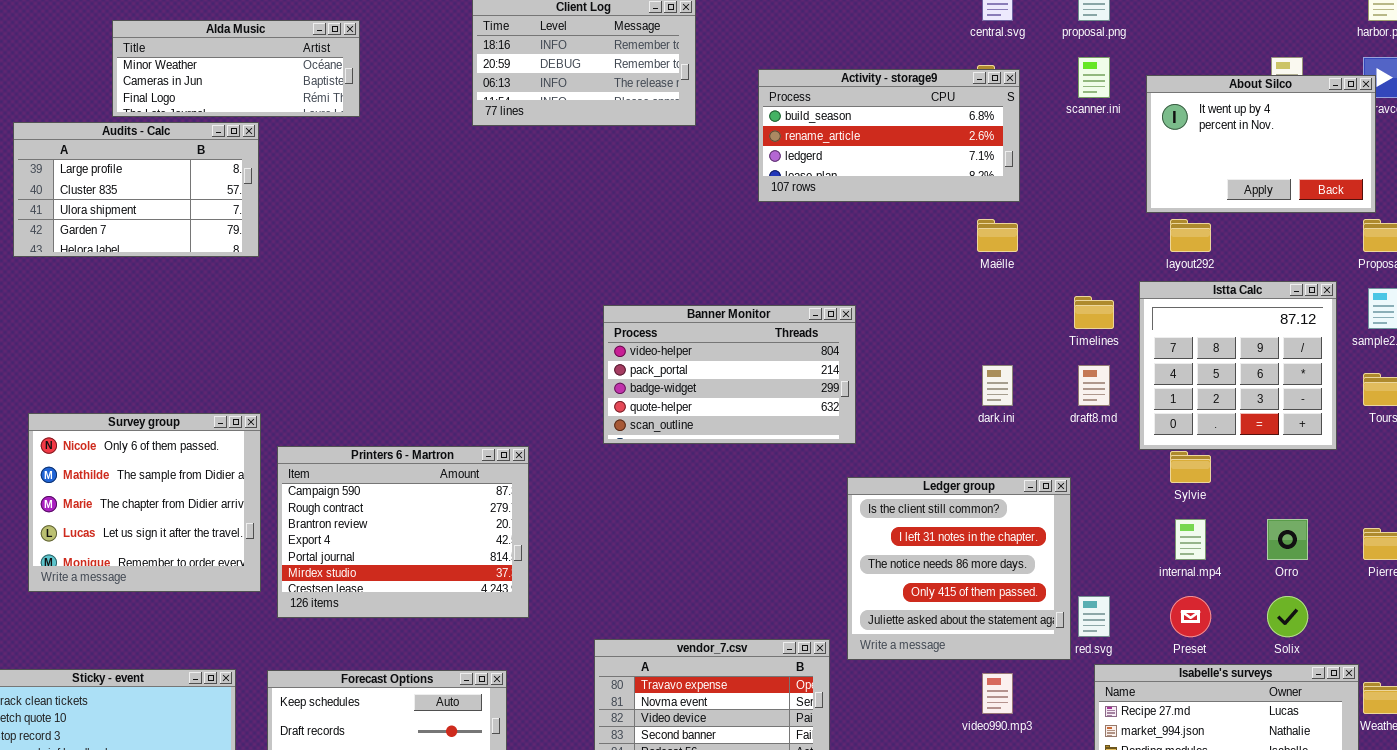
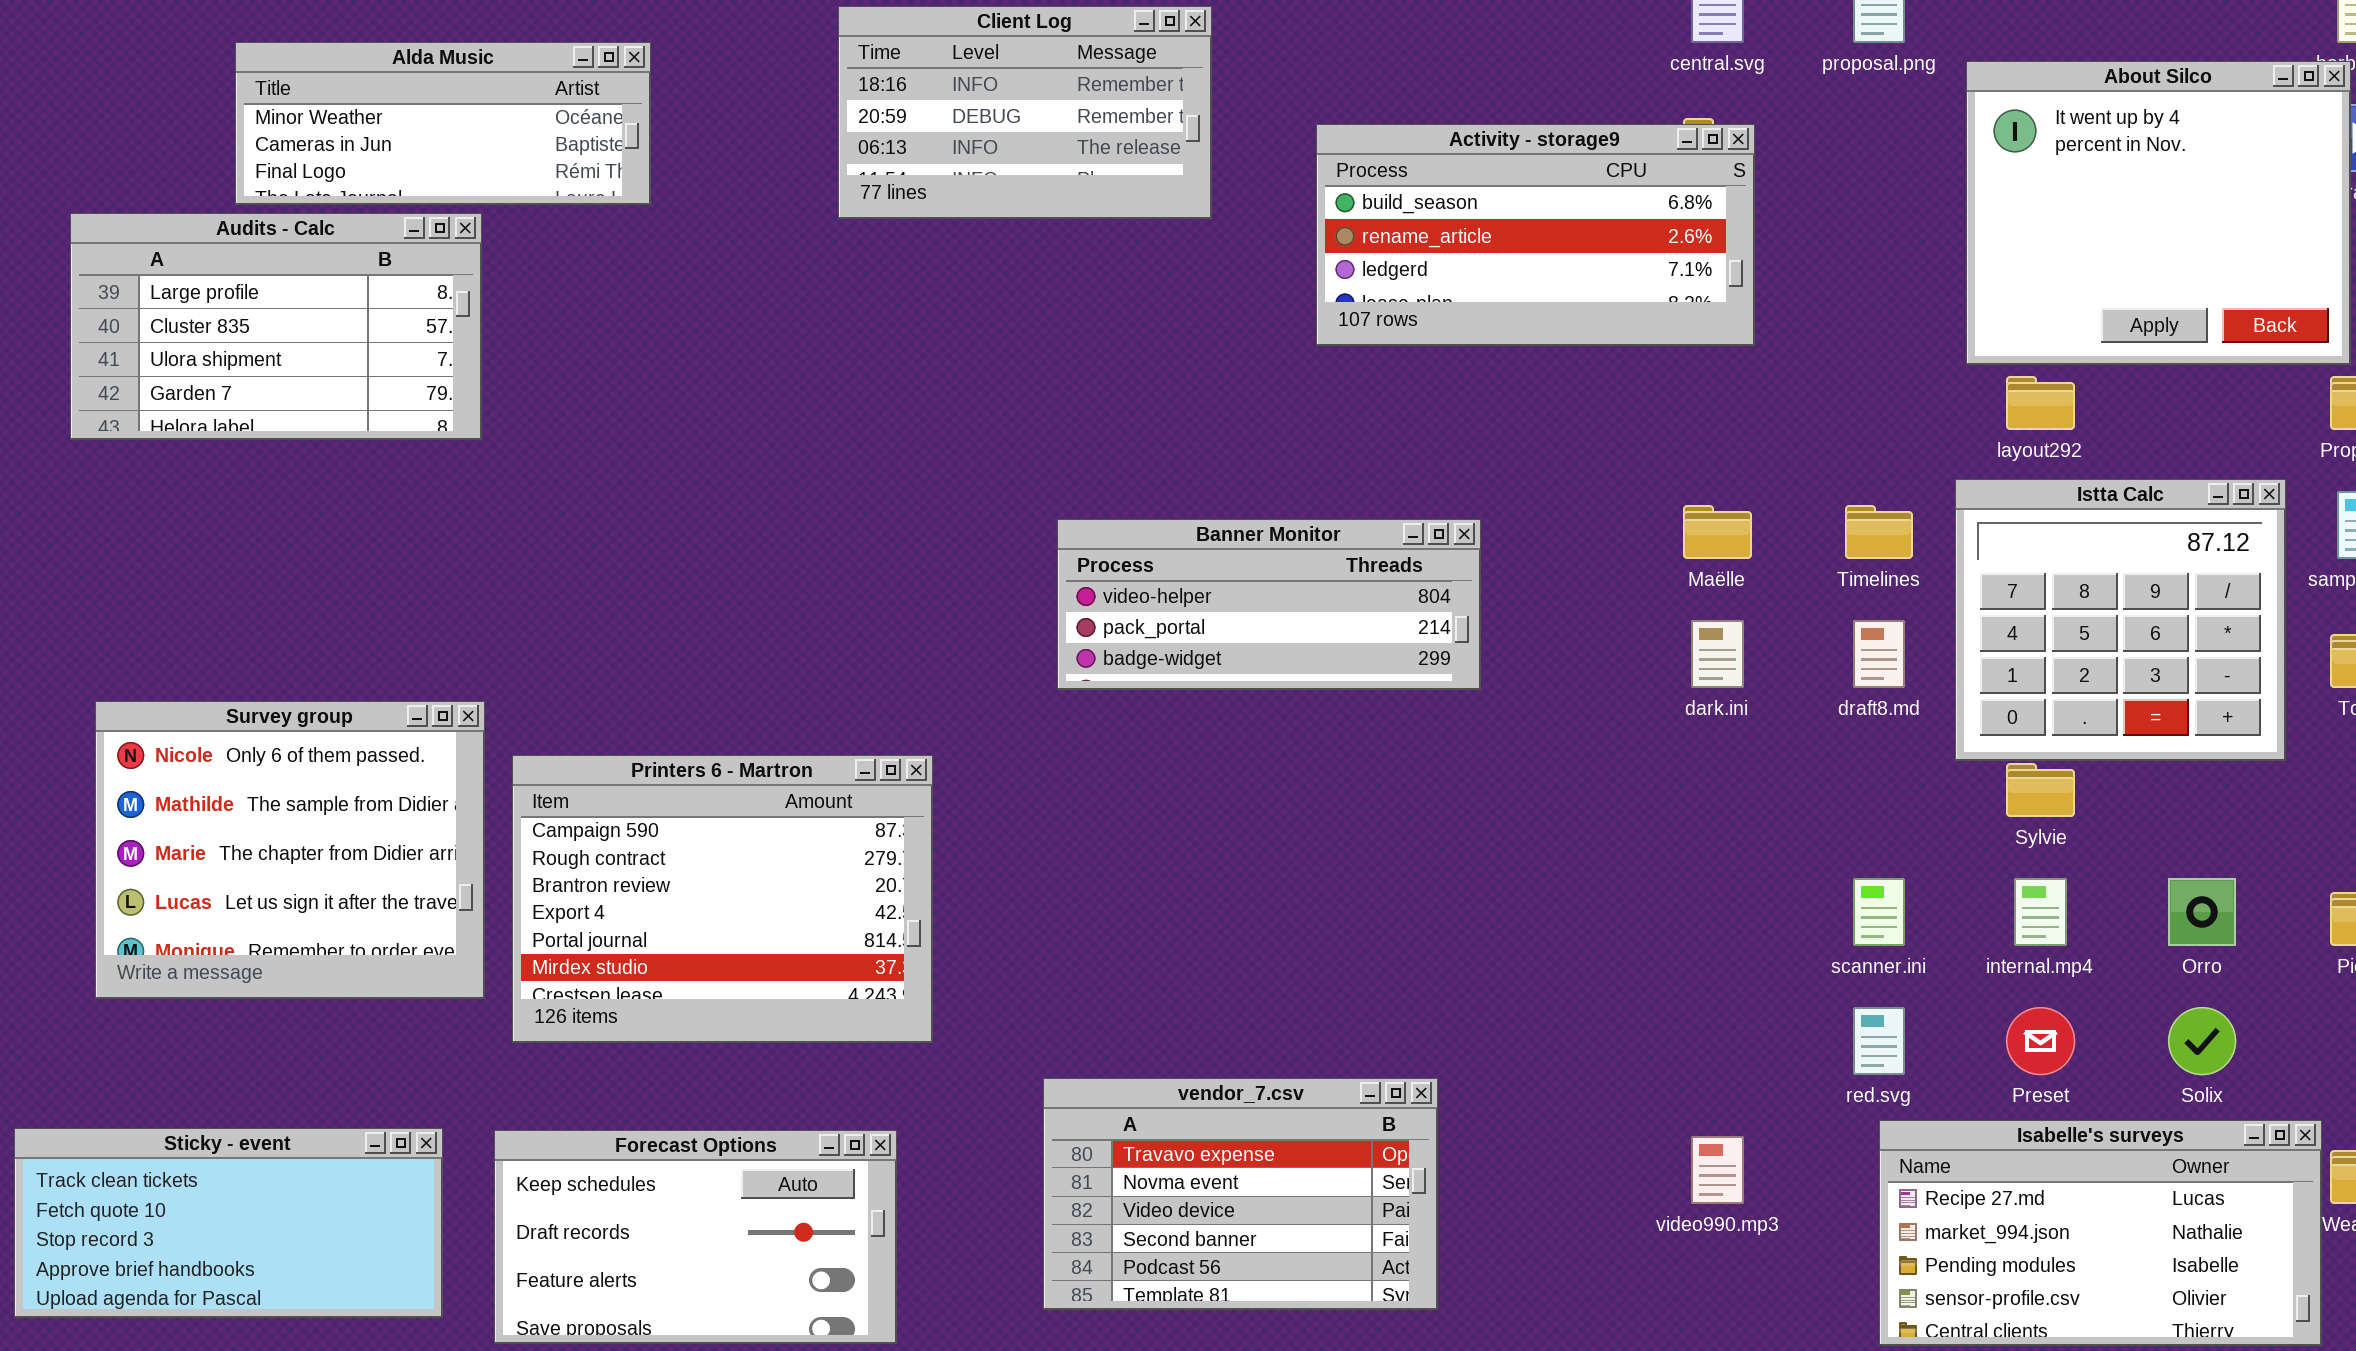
scanner.ini: [1078,57,1110,98] -> [1853,878,1905,946], moved
About Silco: [1146,75,1376,213] -> [1966,61,2351,365], resized
Maëlle: [977,219,1018,252] -> [1683,505,1752,559], moved
Banner Monitor: [603,305,856,444] -> [1057,519,1481,690], resized
Ledger group: [847,477,1071,660] -> none, closed

